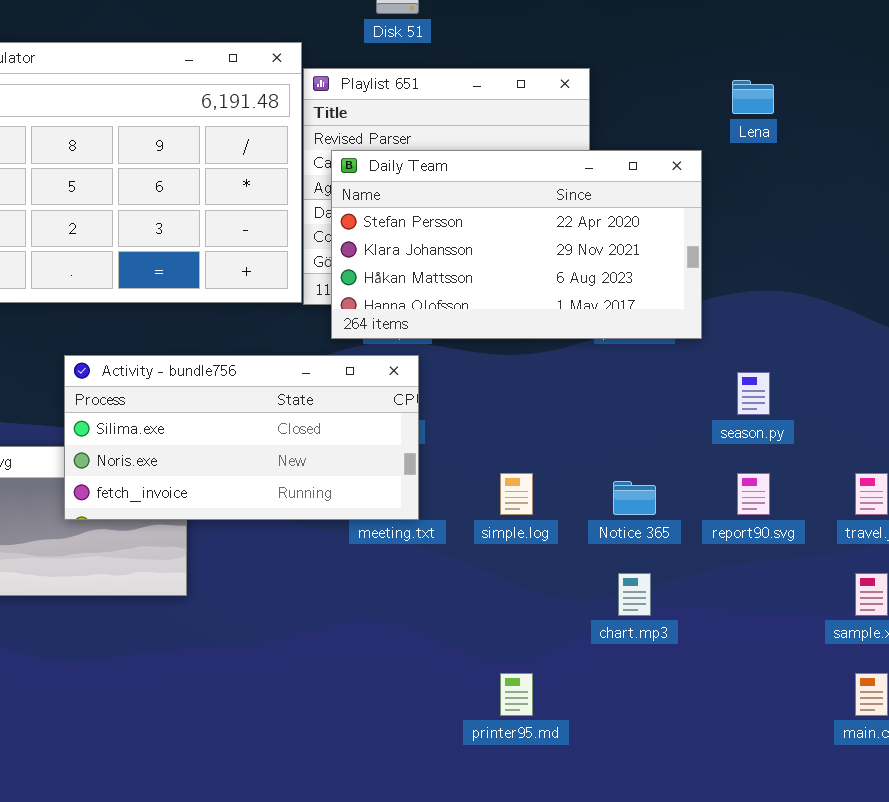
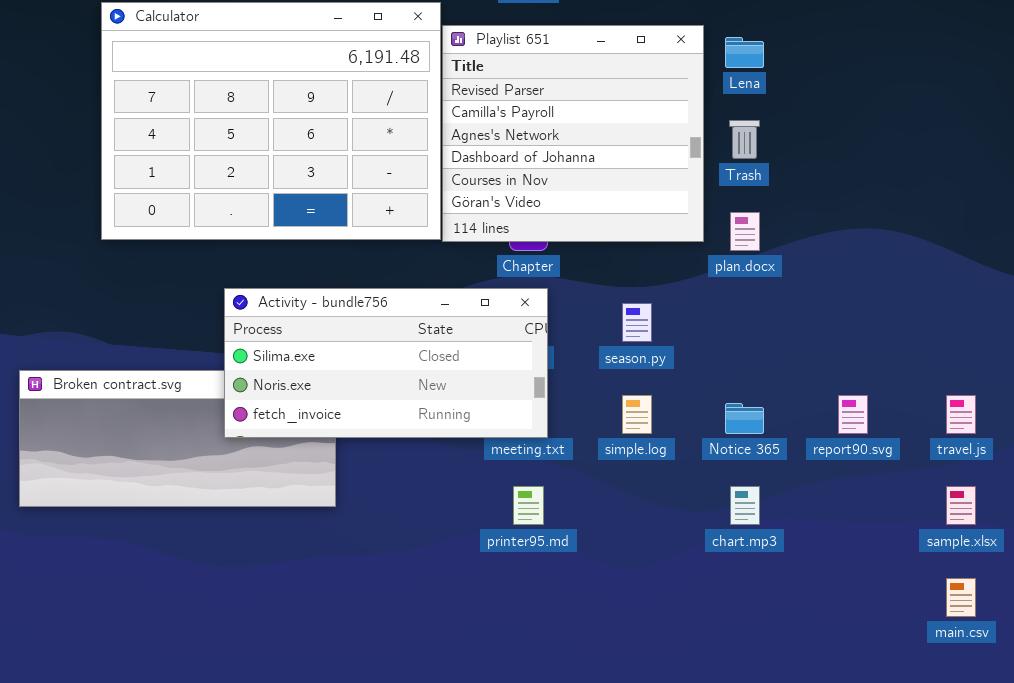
Lena: [732,80,774,114] -> [725,37,764,68], moved
Daily Team: [331,150,702,339] -> none, closed
season.py: [737,372,770,415] -> [622,303,652,342], moved
printer95.md: [500,673,533,716] -> [513,486,544,525], moved

